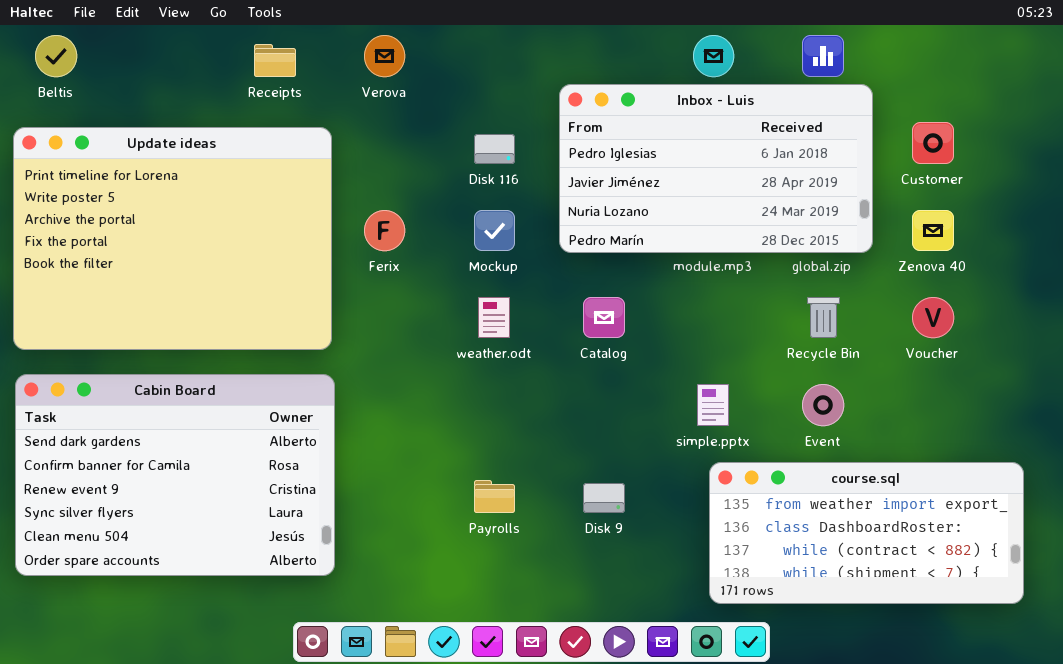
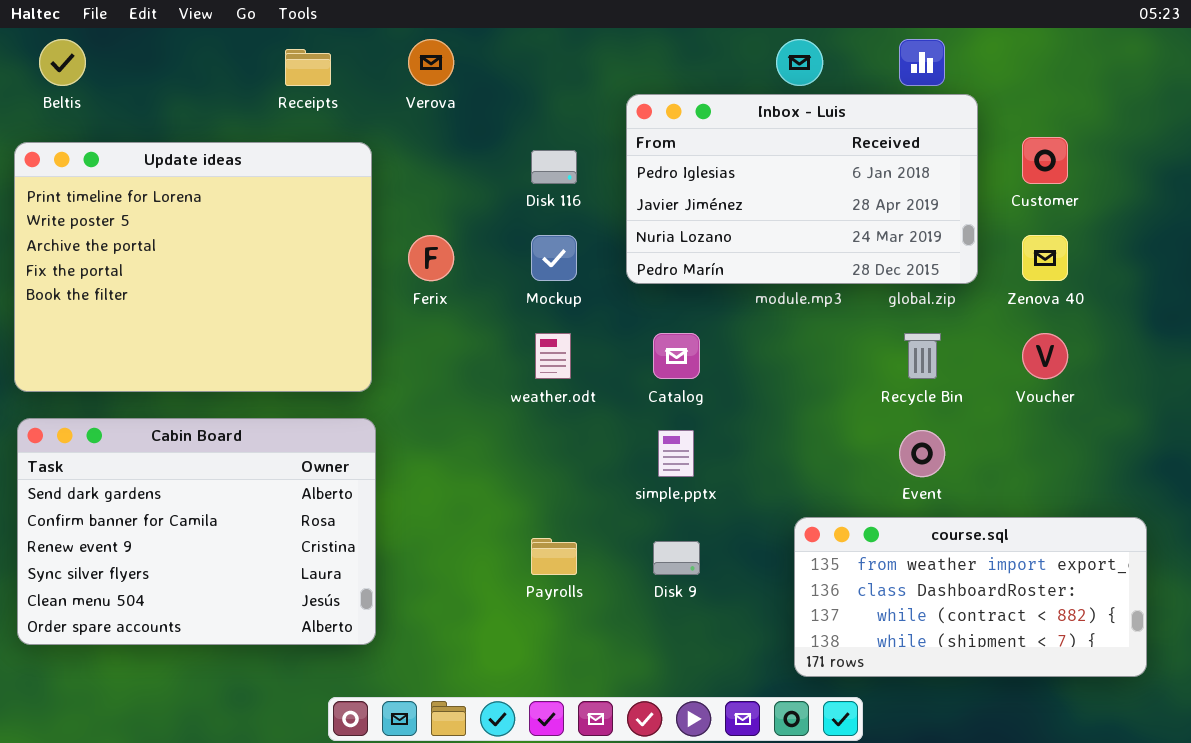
simple.pptx: [697,384,729,426] -> [658,430,694,477], moved

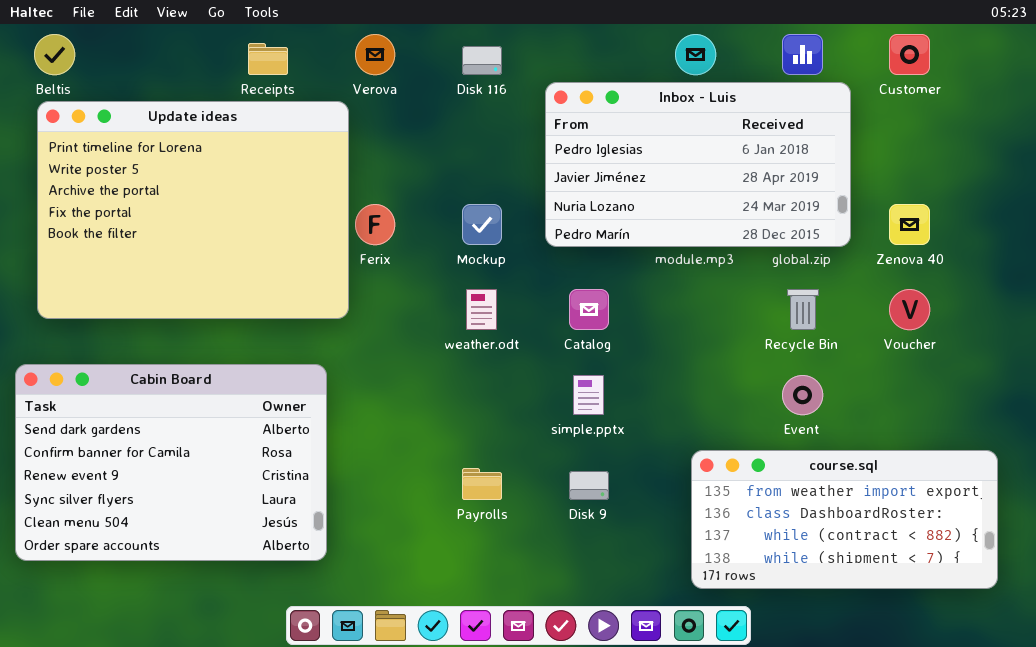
Customer: [1022,137,1068,184] -> [889,34,930,75], moved
Update ideas: [14,142,372,392] -> [37,101,349,319], moved
Disk 116: [531,150,577,184] -> [462,46,502,75], moved

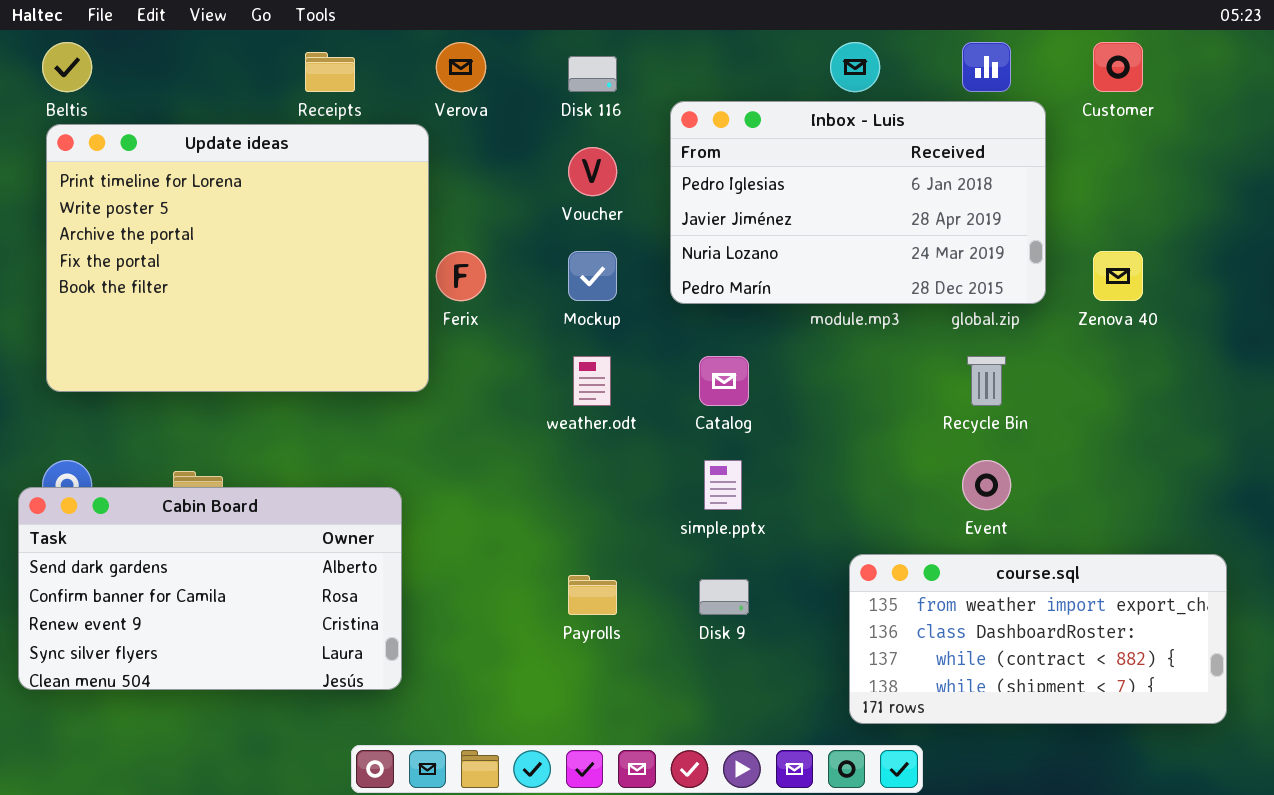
Voucher: [889,289,930,330] -> [568,147,617,196], moved
Cabin Board: [15,364,327,561] -> [18,487,402,690], resized

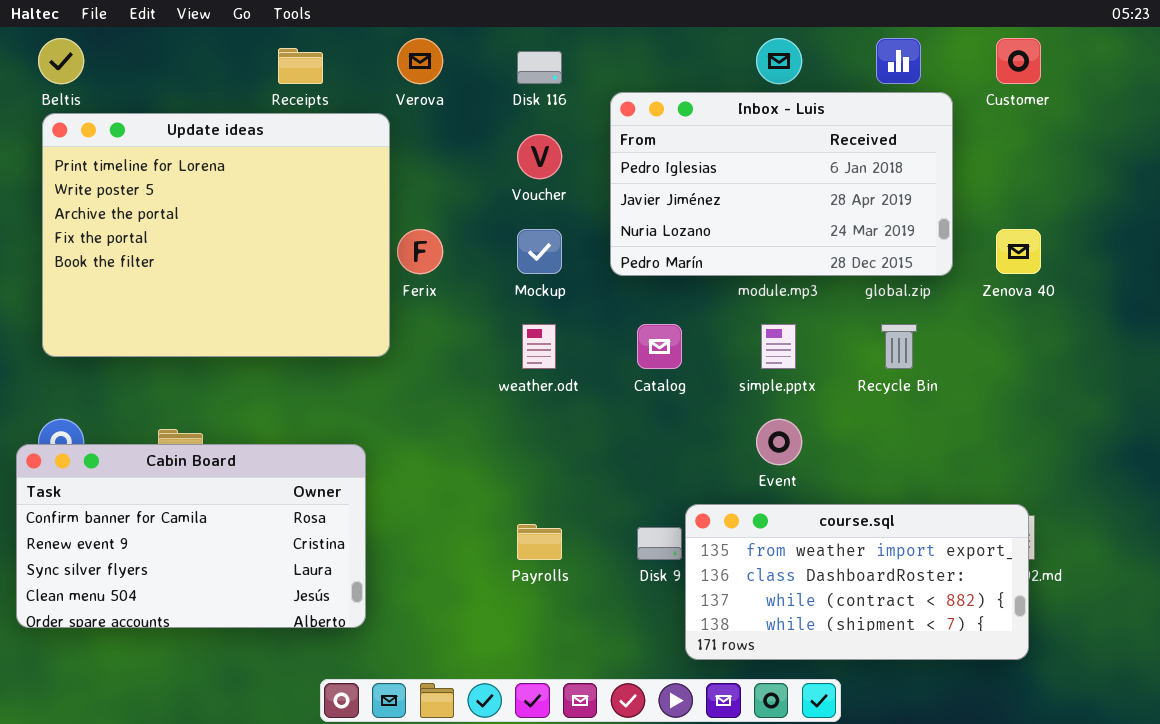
simple.pptx: [704,460,742,510] -> [761,324,796,369], moved
Event: [962,460,1011,510] -> [756,419,802,465], moved
Cabin Board: [18,487,402,690] -> [16,444,366,628], scrolled down 1 row
course.sql: [849,554,1227,724] -> [685,504,1029,660], moved

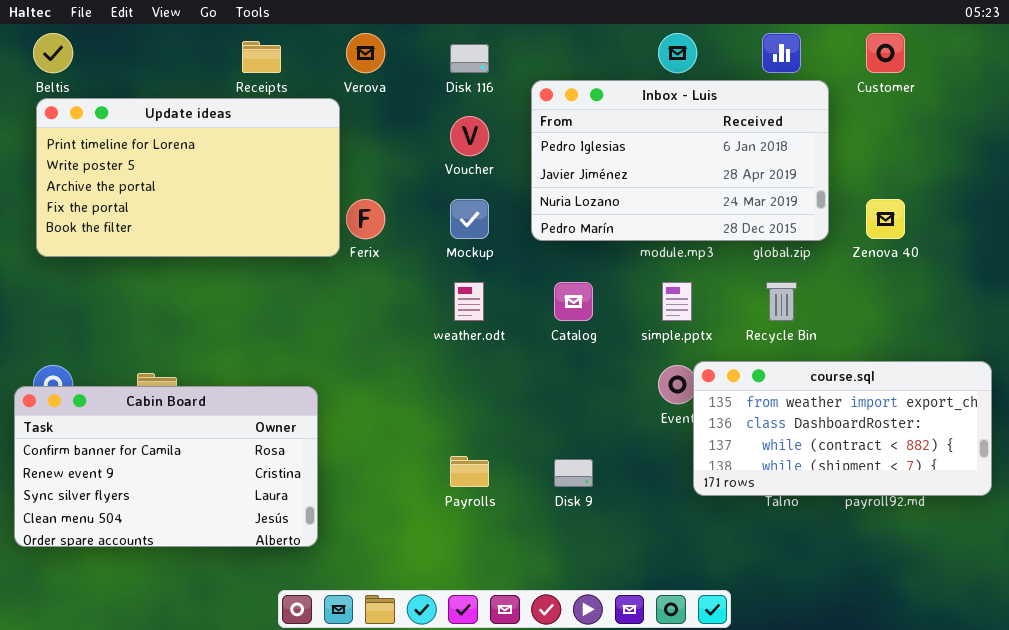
Update ideas: [42,113,390,357] -> [36,98,340,257], resized
course.sql: [685,504,1029,660] -> [693,361,992,496], moved

